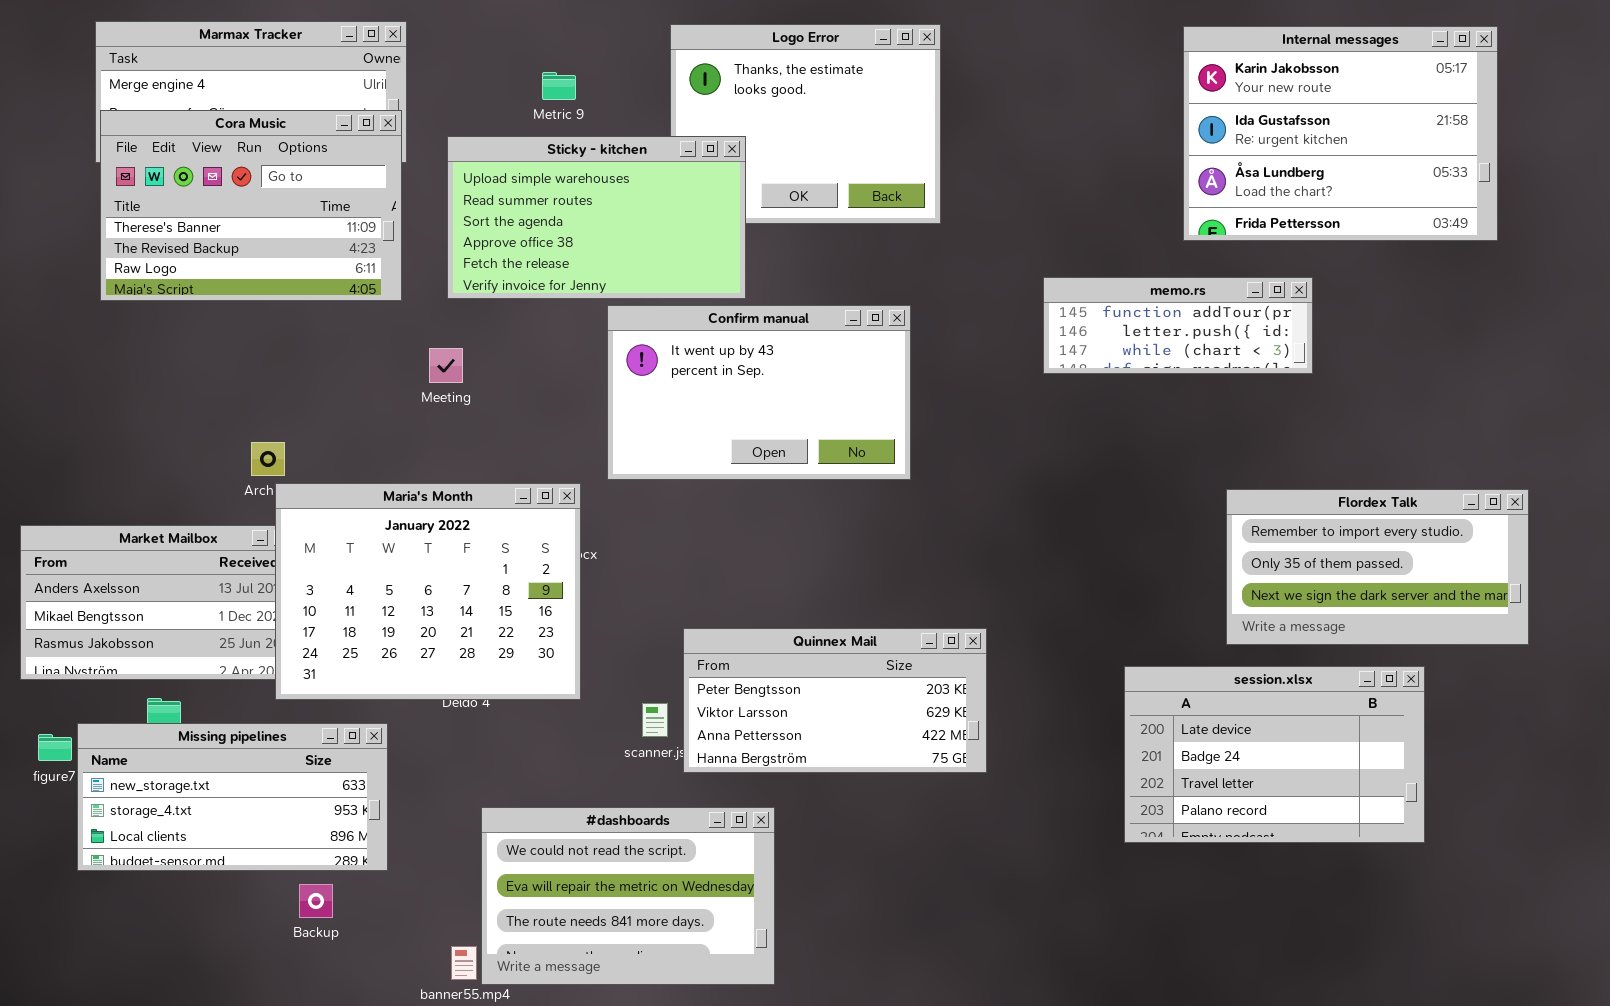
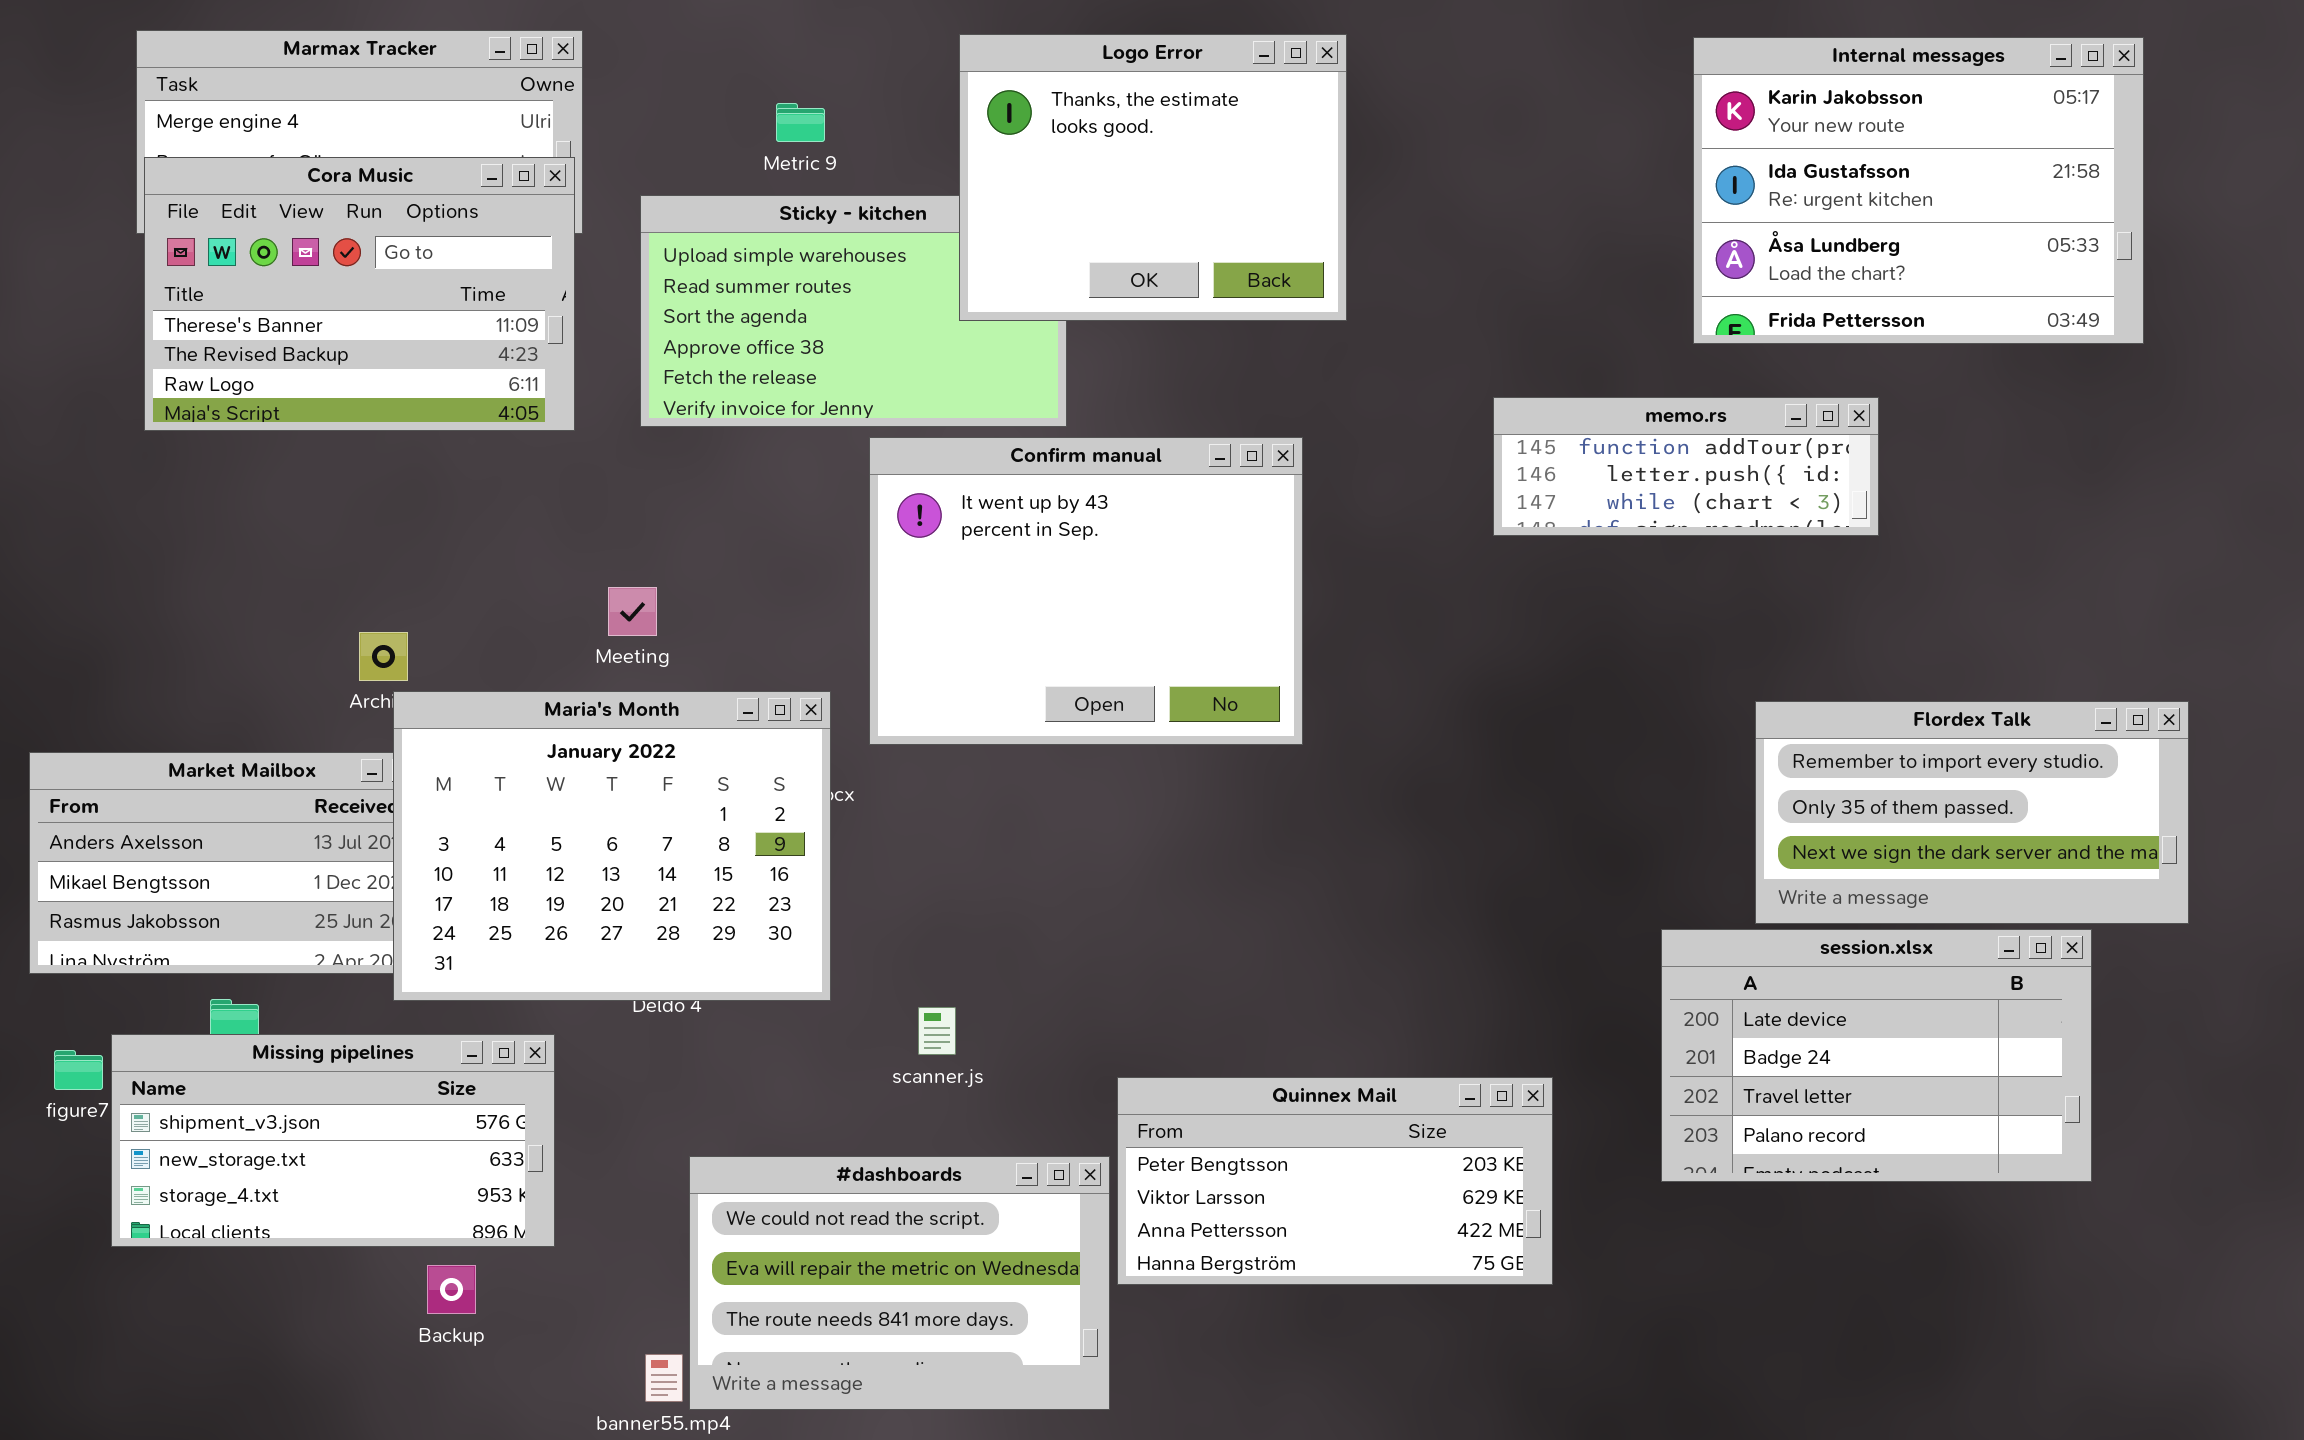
Logo Error: [670,24,941,224] -> [959,34,1347,321], raised
Confirm manual: [607,305,911,480] -> [869,437,1303,745], resized
Meeting: [429,348,463,383] -> [608,587,657,636], moved
Quinnex Mail: [683,628,987,773] -> [1117,1077,1553,1285], moved
session.xlsx: [1124,666,1425,843] -> [1661,929,2092,1182], moved
Missing pipelines: [77,723,388,871] -> [111,1034,555,1247], scrolled up 1 row

